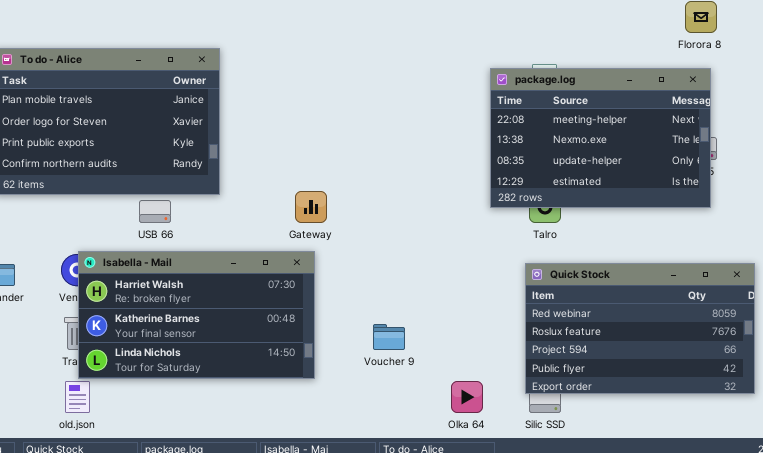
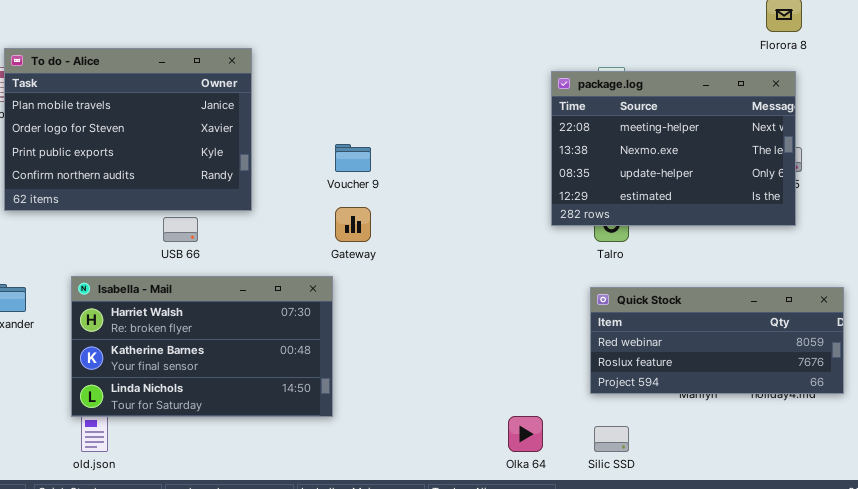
Isabella - Mail: [78,251,315,379] -> [71,276,333,417], moved
Quick Stock: [525,263,755,394] -> [590,287,844,394], resized
Voucher 9: [373,324,405,350] -> [335,144,371,172], moved

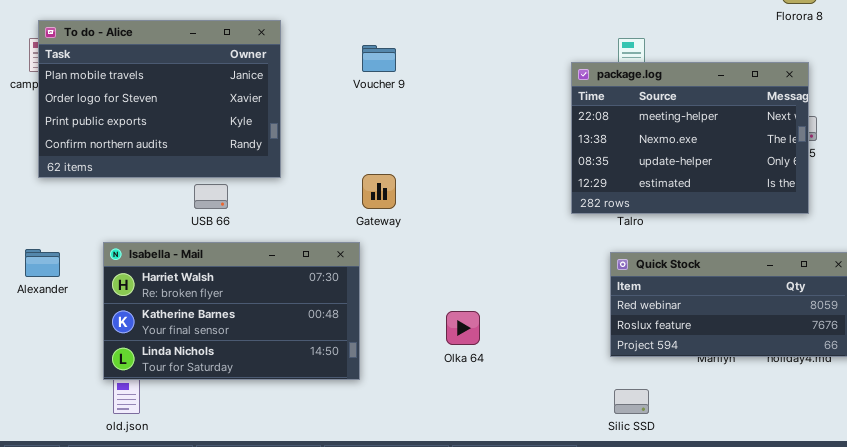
package.log: [551,71,796,226] -> [571,62,809,214], moved
Voucher 9: [335,144,371,172] -> [362,45,396,72], moved
Olka 64: [508,416,543,452] -> [446,311,480,345], moved

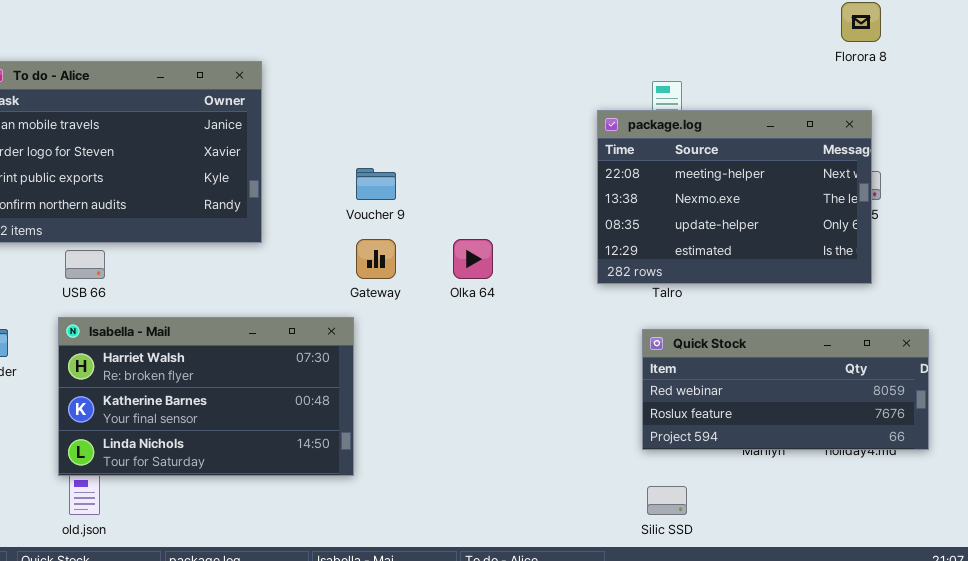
Voucher 9: [362,45,396,72] -> [356,168,396,200], moved
USB 66: [194,184,228,209] -> [65,250,105,279], moved
Olka 64: [446,311,480,345] -> [453,239,493,279], moved

